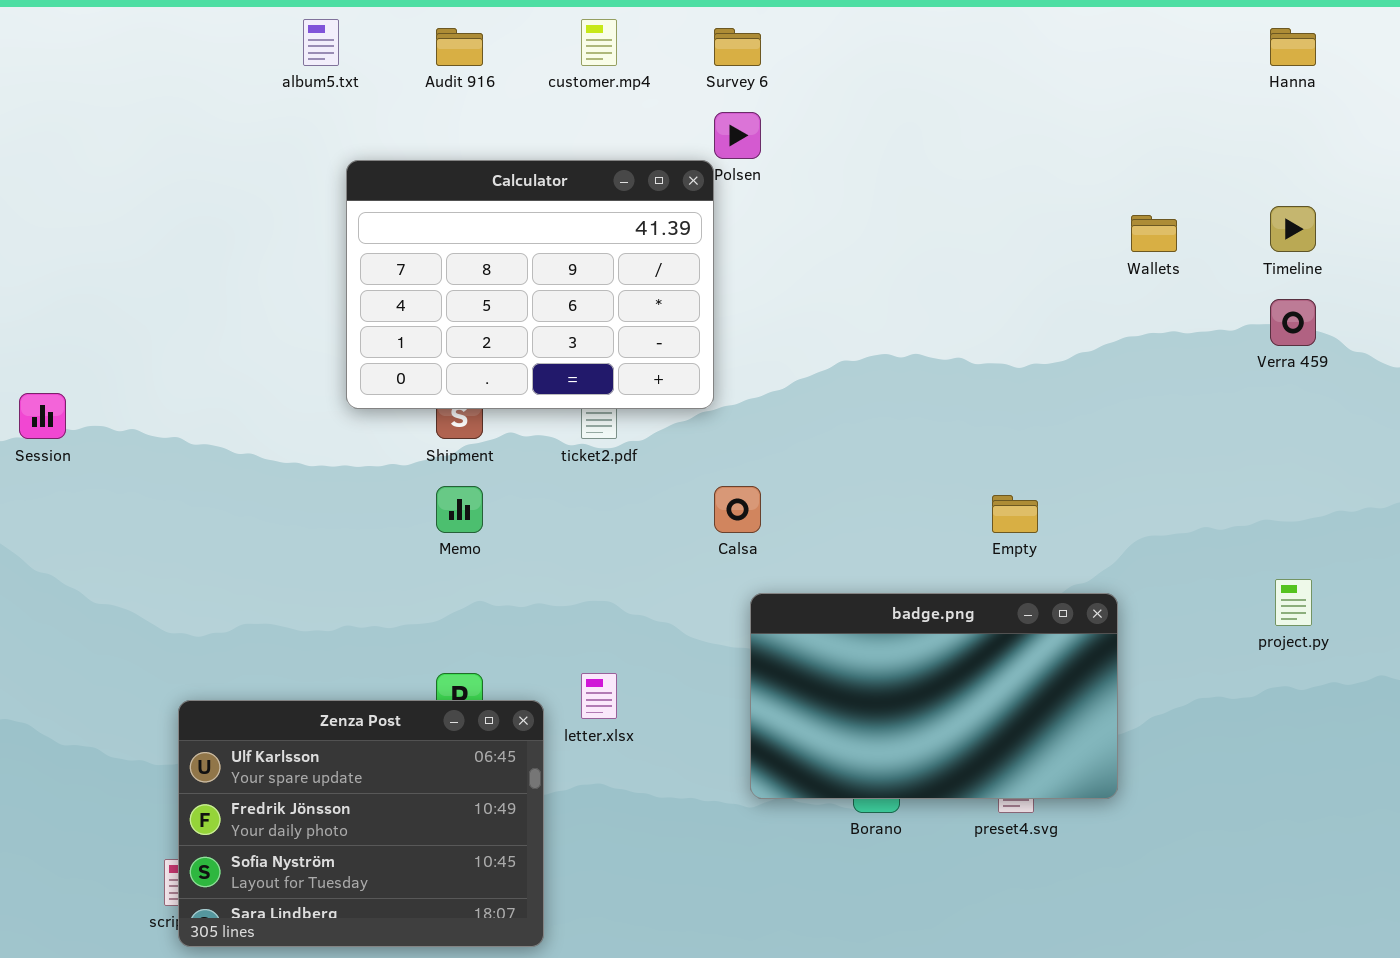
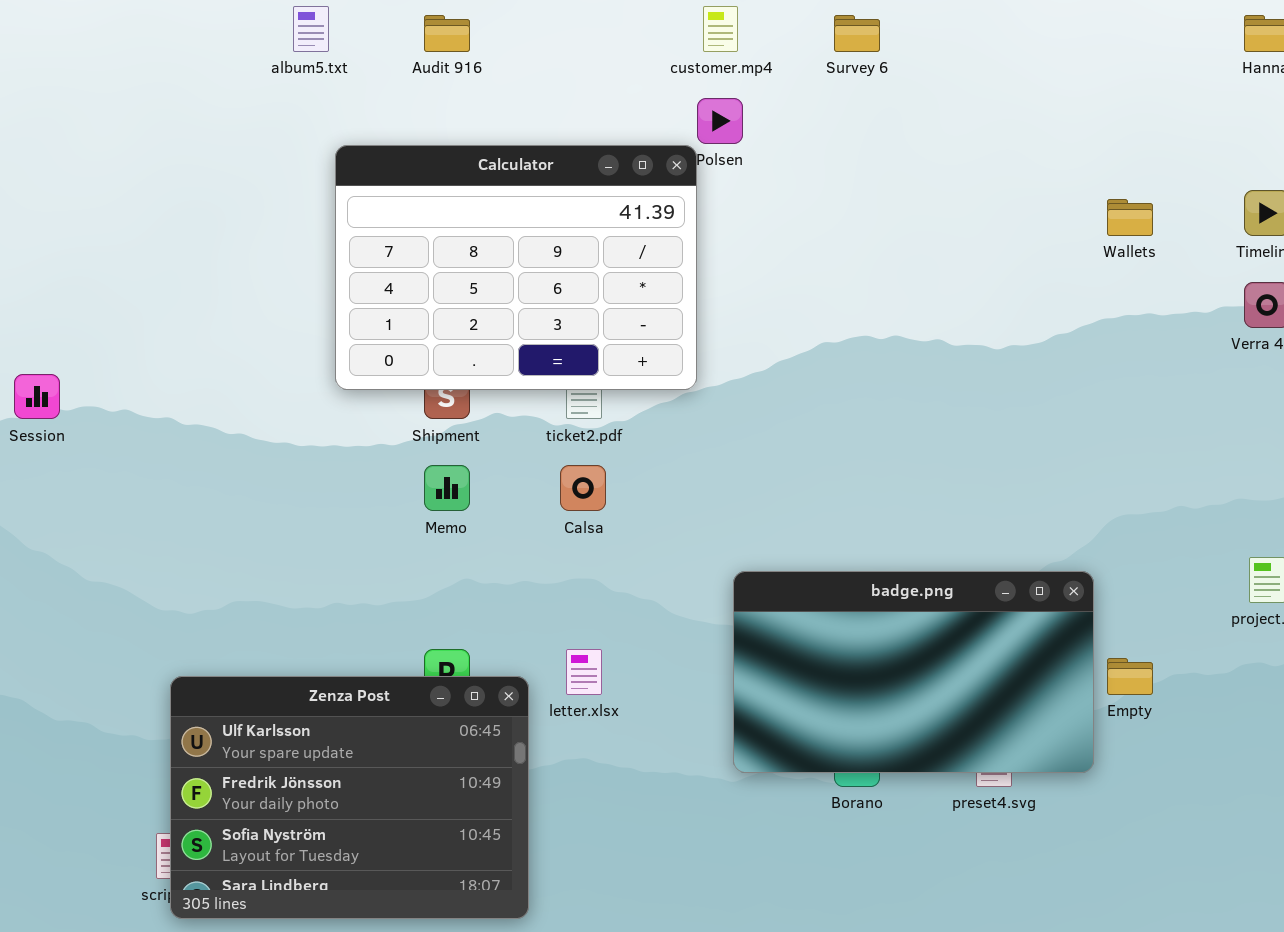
customer.mp4: [581,19,617,66] -> [703,6,738,52], moved
Survey 6: [714,28,761,66] -> [834,15,880,52], moved
Calsa: [714,486,761,533] -> [560,465,606,511], moved
Empty: [992,495,1038,533] -> [1107,658,1153,695], moved

